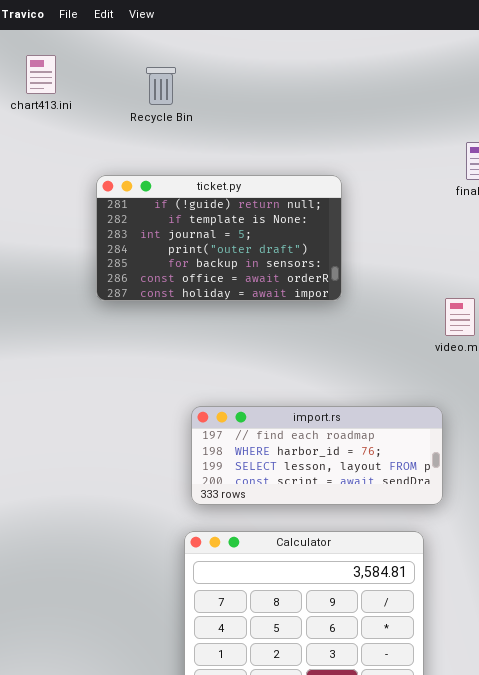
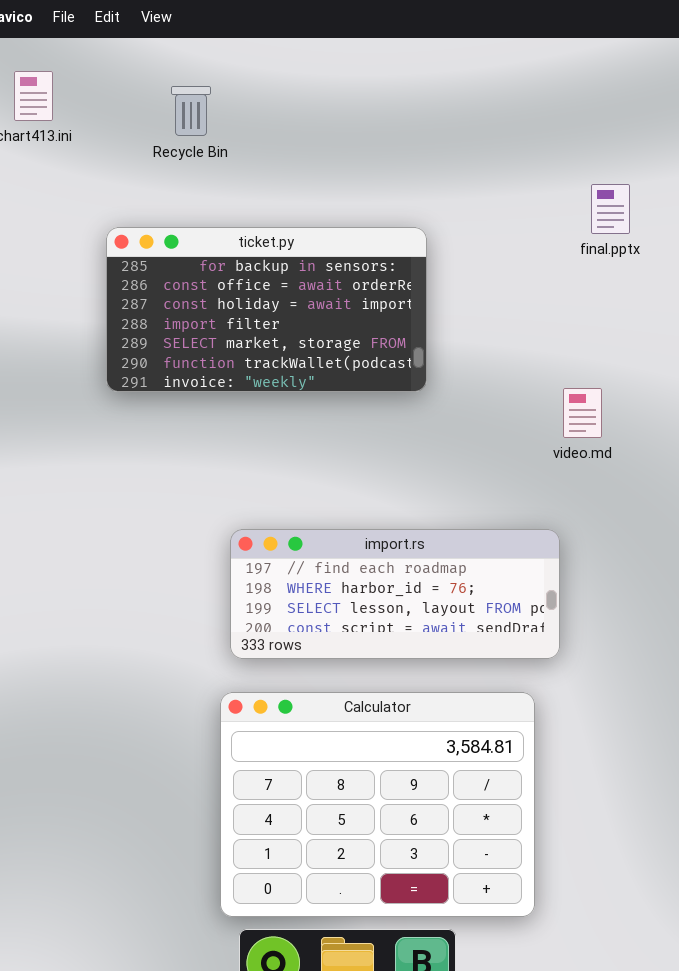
ticket.py: [96,175,342,301] -> [106,227,427,392], scrolled down 4 rows

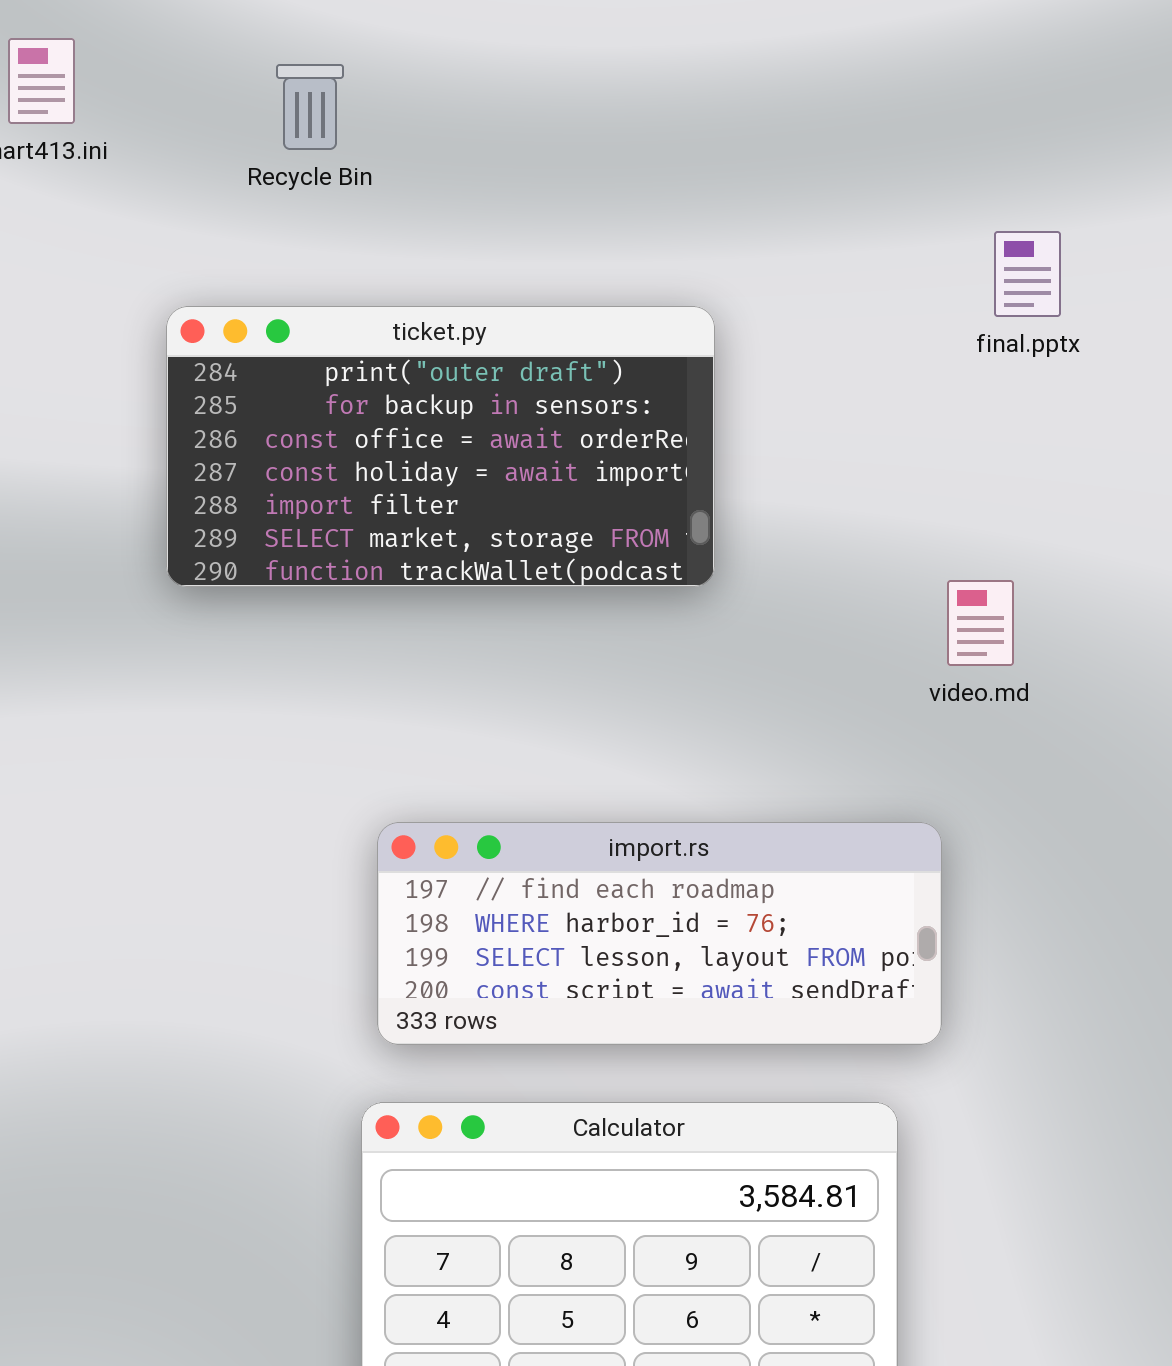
ticket.py: [106,227,427,392] -> [166,306,715,587], scrolled up 1 row

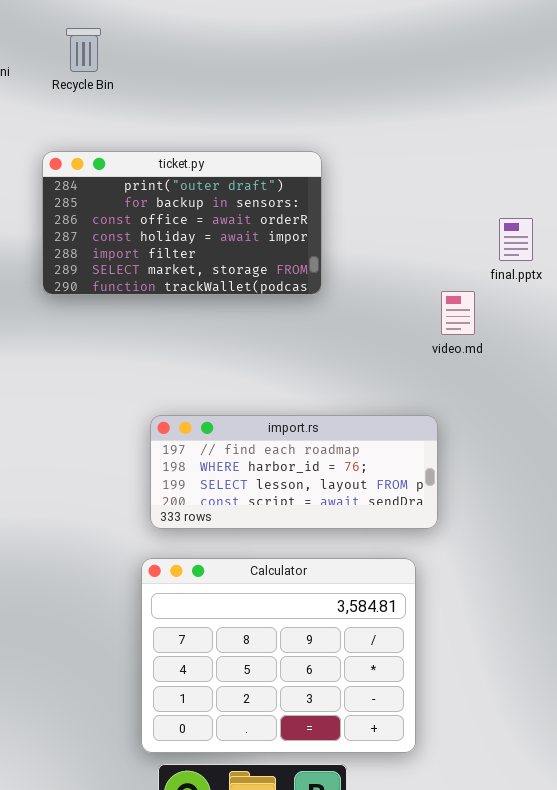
Recycle Bin: [276,64,344,150] -> [66,28,101,72], moved
final.pptx: [994,231,1061,317] -> [499,218,533,261], moved

